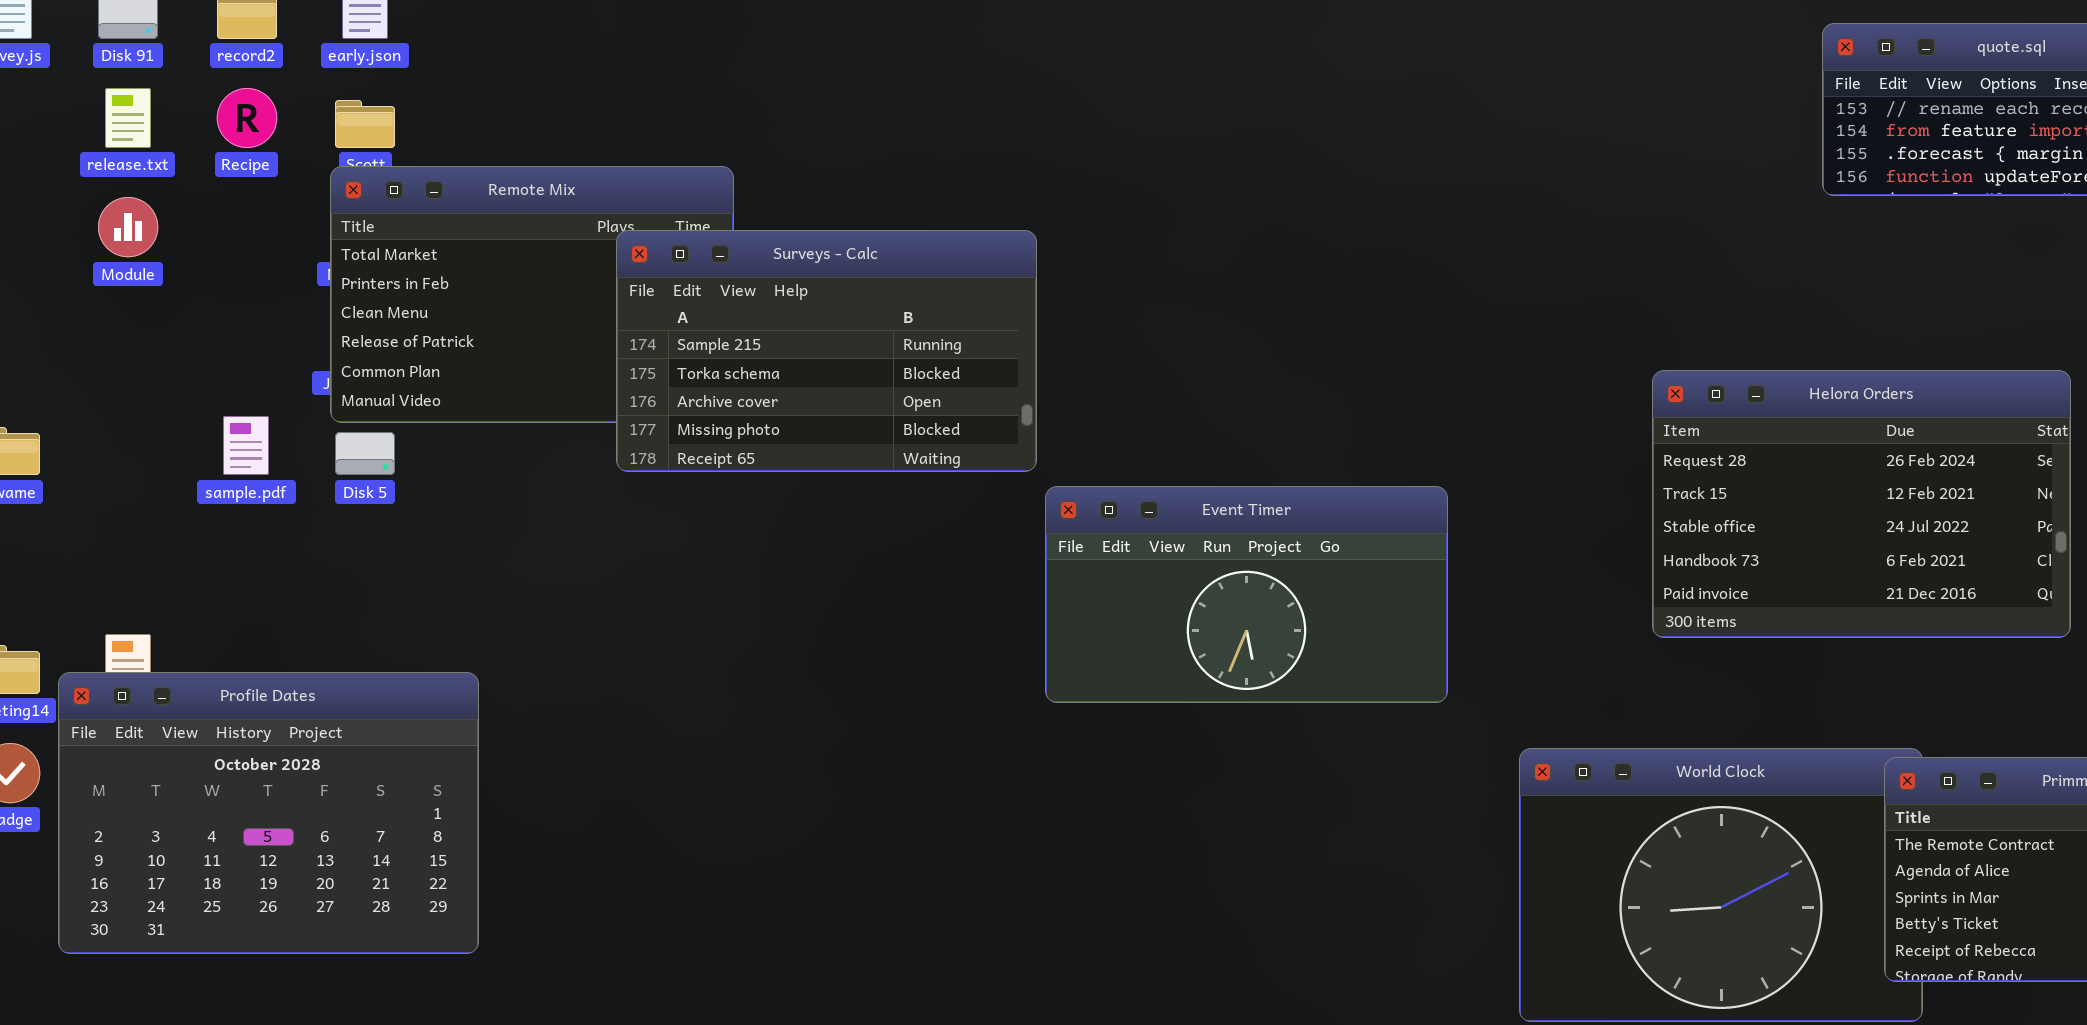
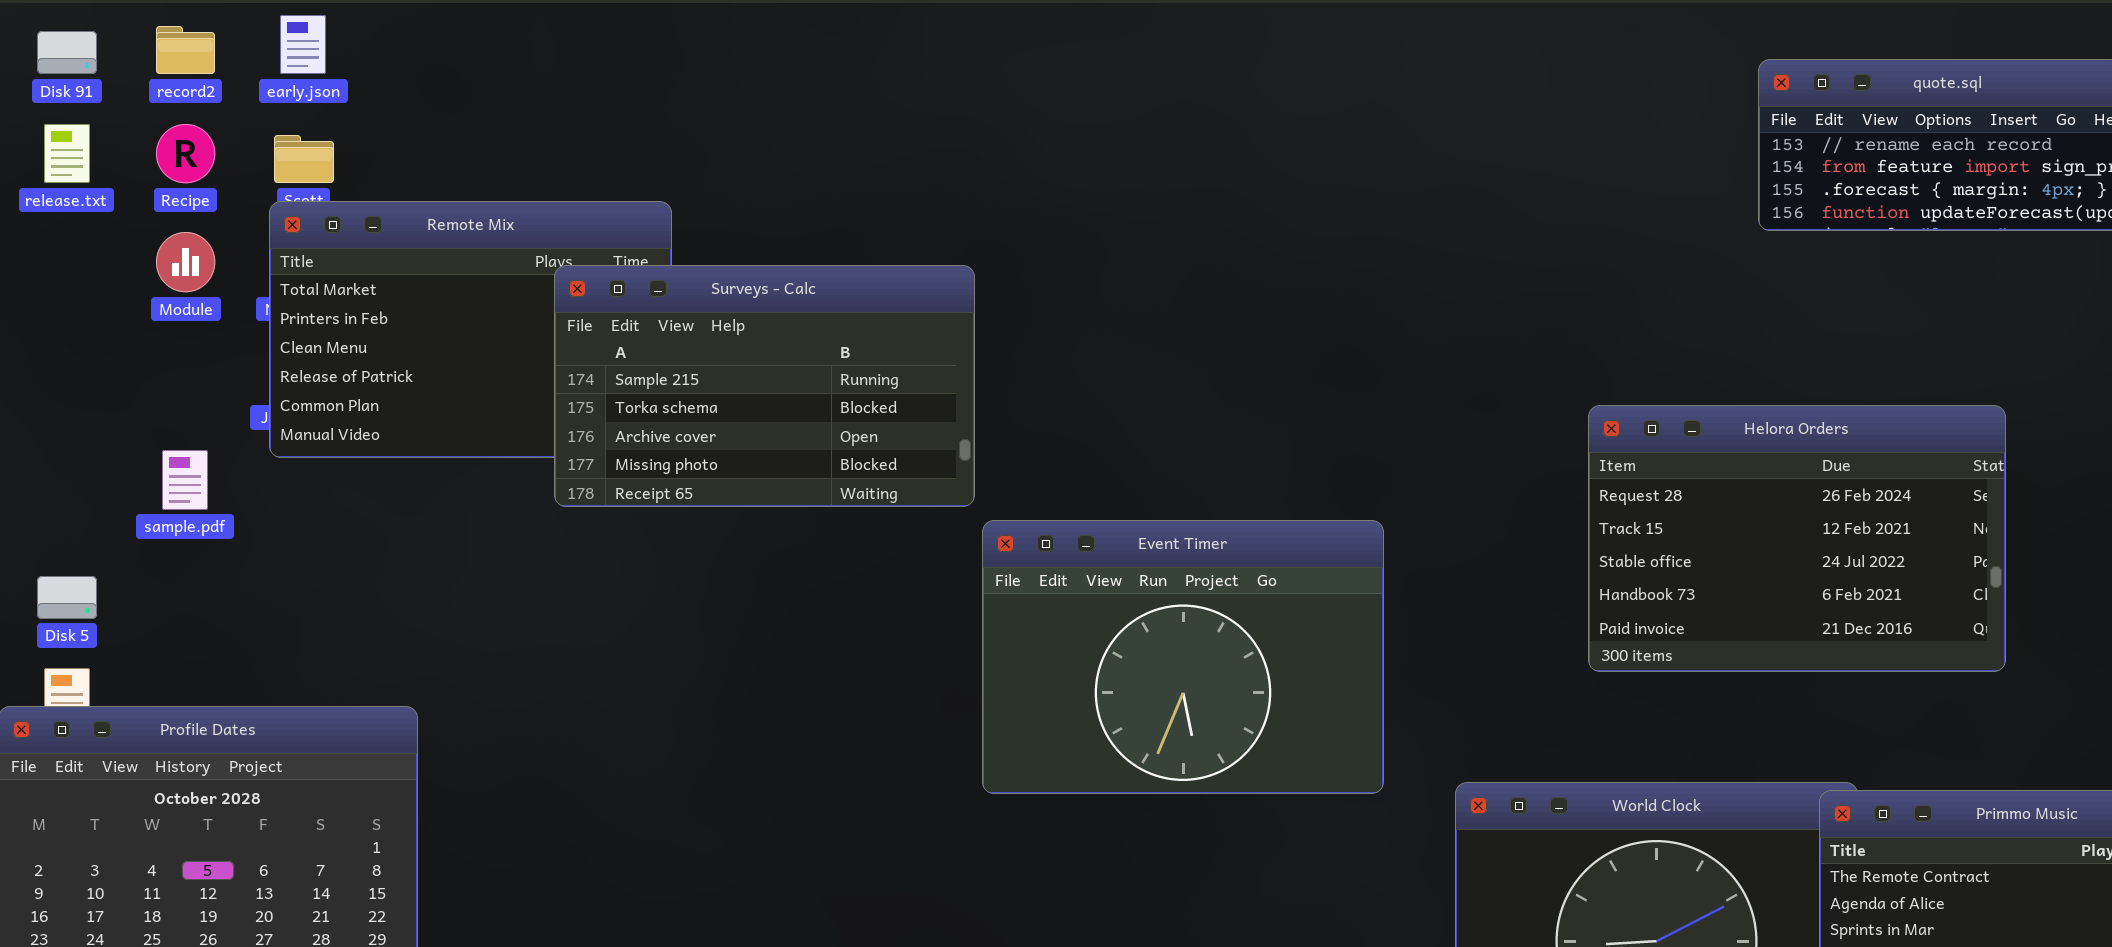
Module: [98,197,158,257] -> [156,232,215,292], moved
Disk 5: [335,432,395,475] -> [37,576,97,619], moved
Event Timer: [1045,486,1448,703] -> [982,520,1384,794], resized

